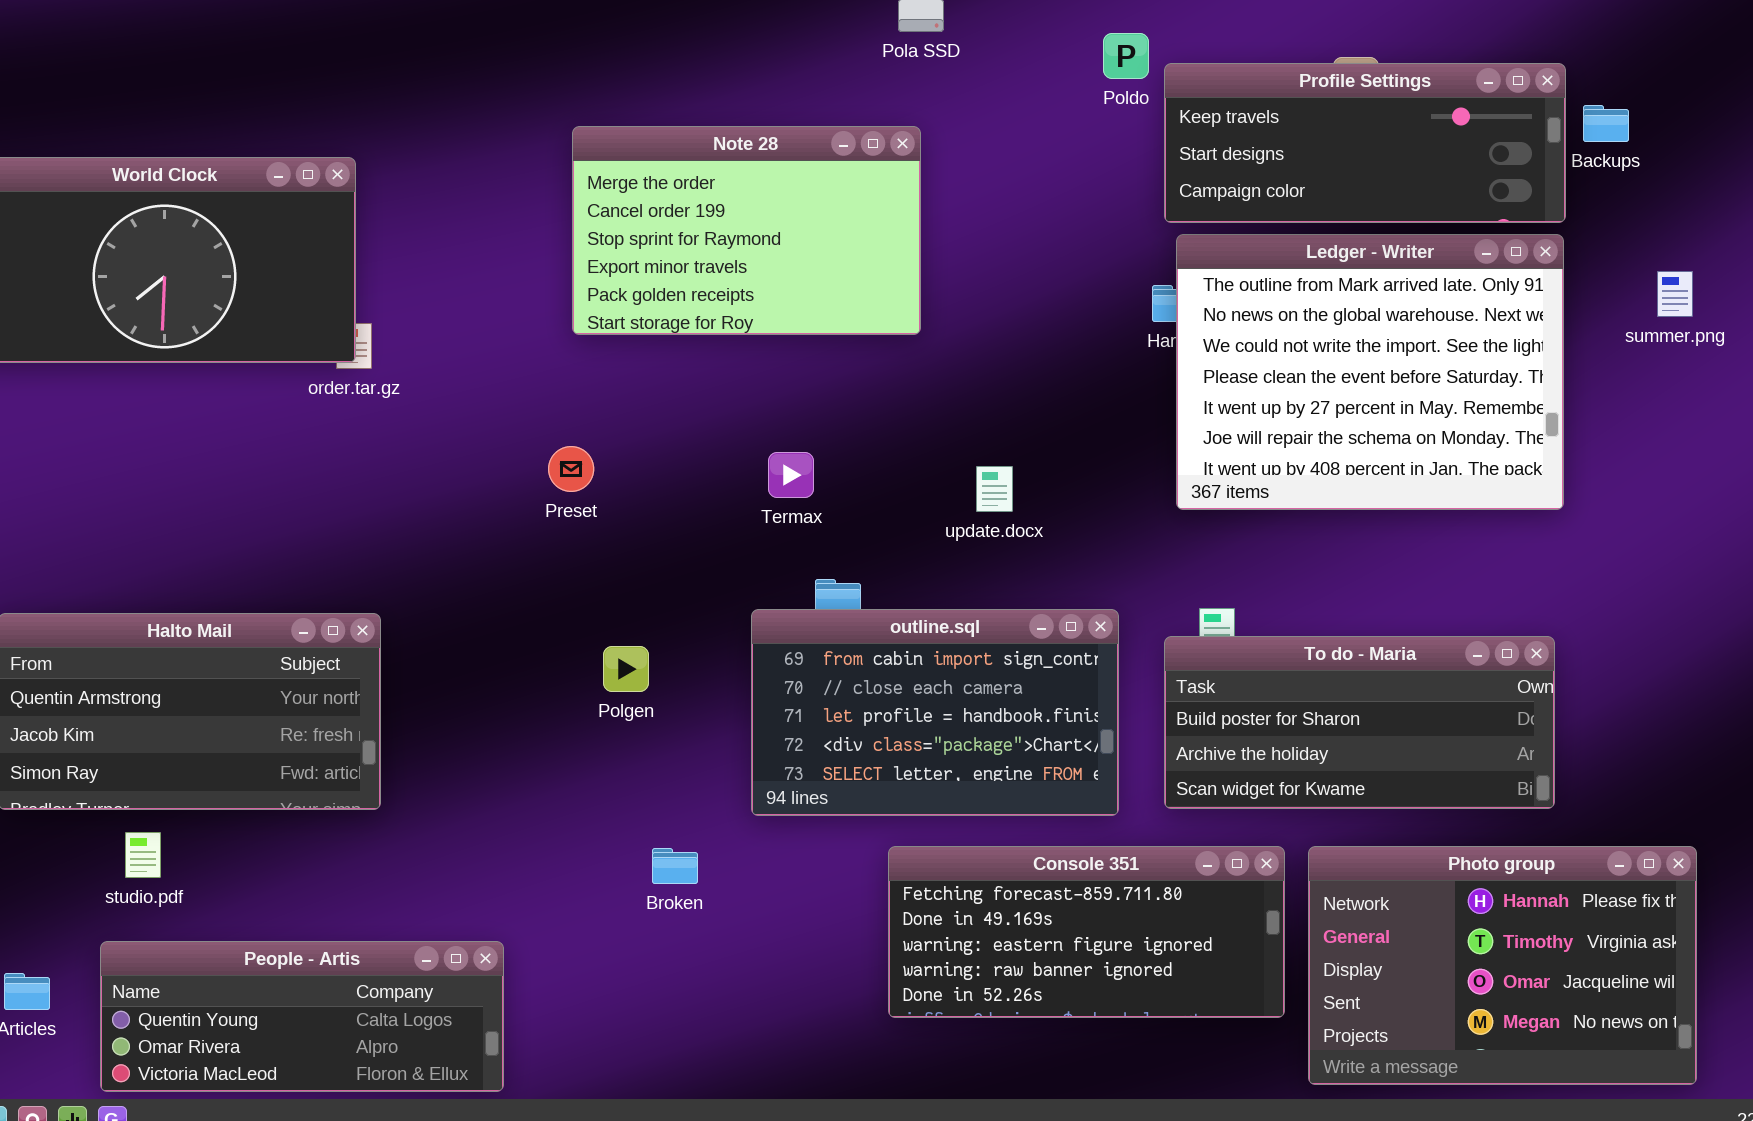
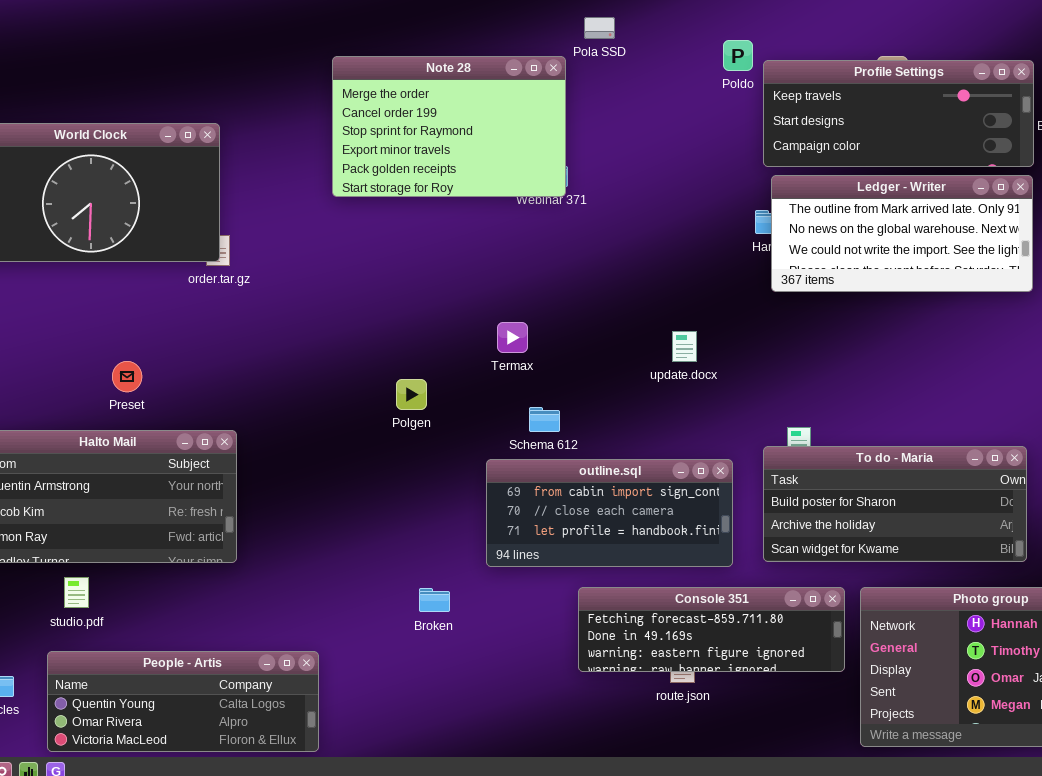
Note 28: [572,126,921,335] -> [332,56,566,197], moved
Ledger - Writer: [1176,234,1564,510] -> [771,175,1033,292], resized
Preset: [548,446,594,492] -> [112,361,142,392], moved
update.docx: [976,466,1013,512] -> [672,331,697,362], moved
outline.sql: [751,609,1119,816] -> [486,459,733,567], resized
Polgen: [603,646,649,692] -> [396,379,427,410], moved
Console 351: [888,846,1285,1018] -> [578,587,845,672], resized

